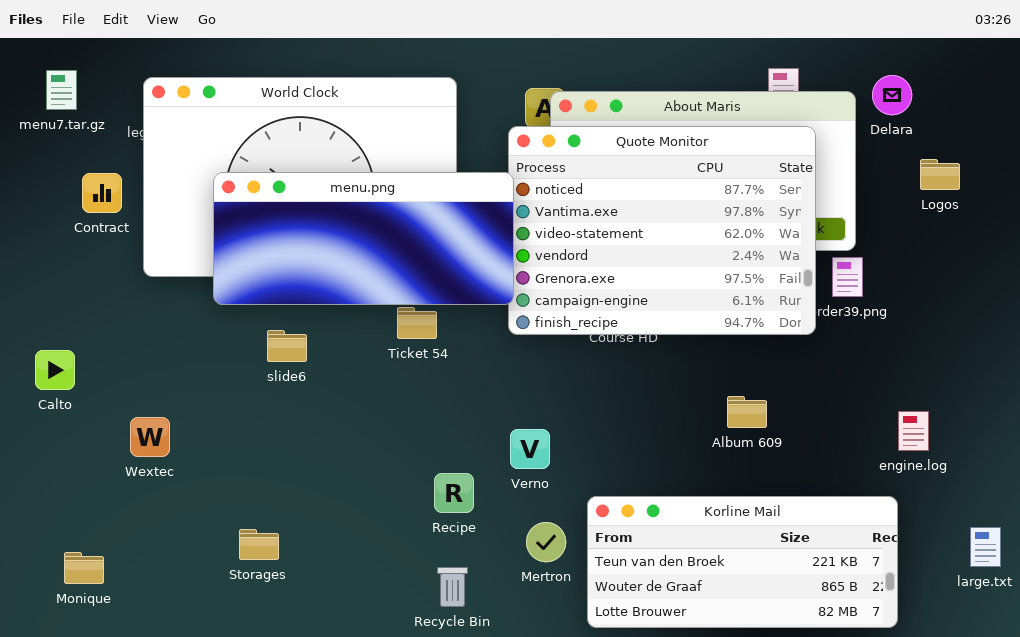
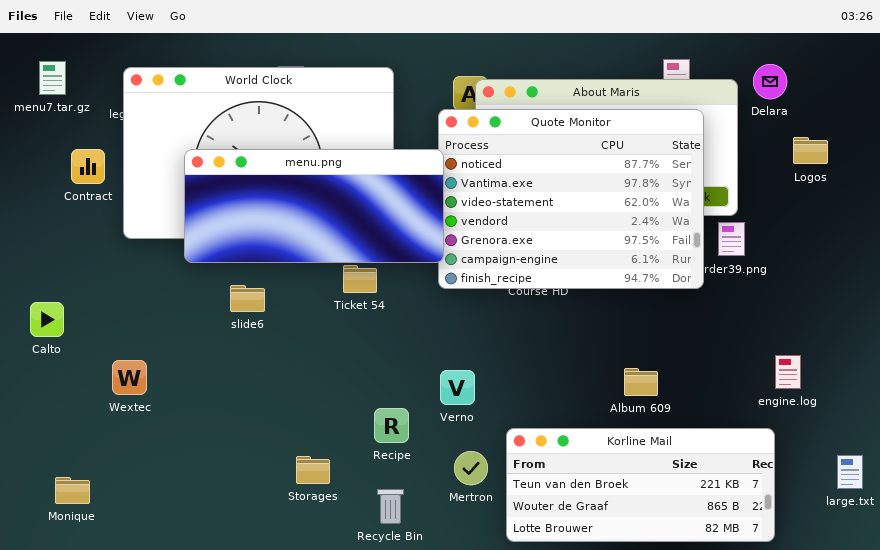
Album 609: [727,396,767,428] -> [624,368,658,396], moved
Storages: [239,529,279,560] -> [296,456,330,484], moved

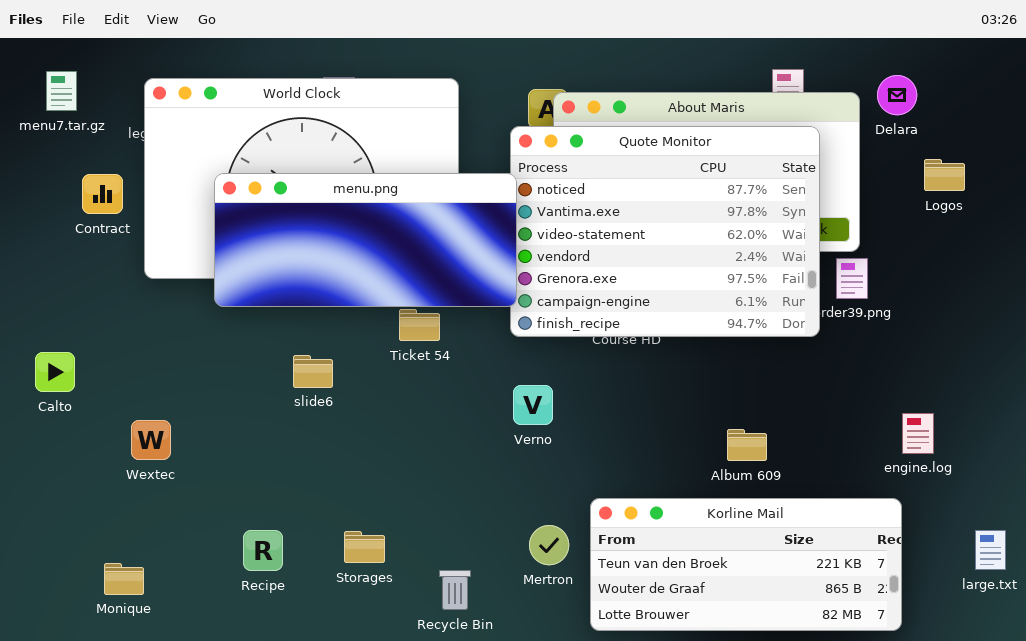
slide6: [230,285,265,312] -> [293,355,333,388], moved
Verno: [440,370,475,405] -> [513,385,553,425], moved
Recipe: [374,408,409,443] -> [243,530,283,571], moved
Monique: [55,477,90,504] -> [104,563,144,595], moved

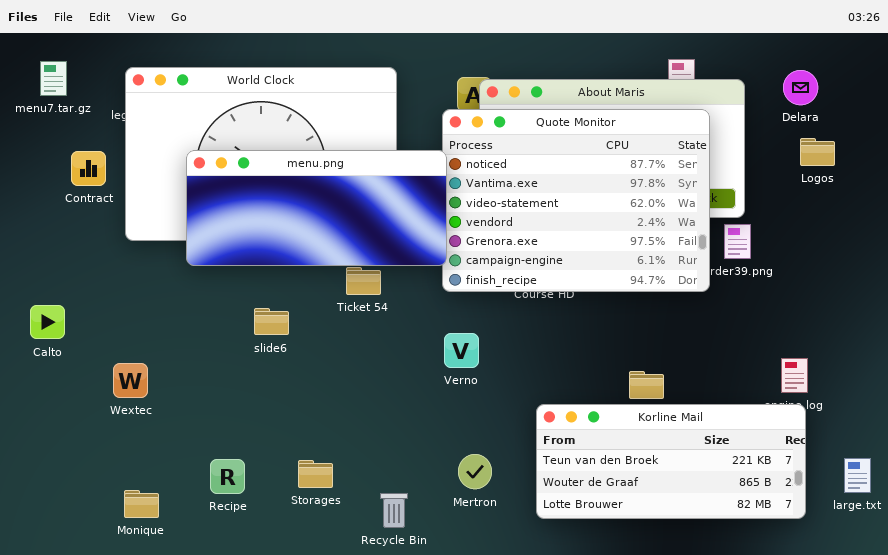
Delara: [877,75,917,115] -> [783,70,818,105], moved
Korline Mail: [590,498,902,631] -> [536,404,806,519], moved
Monique: [104,563,144,595] -> [124,490,159,518], moved

